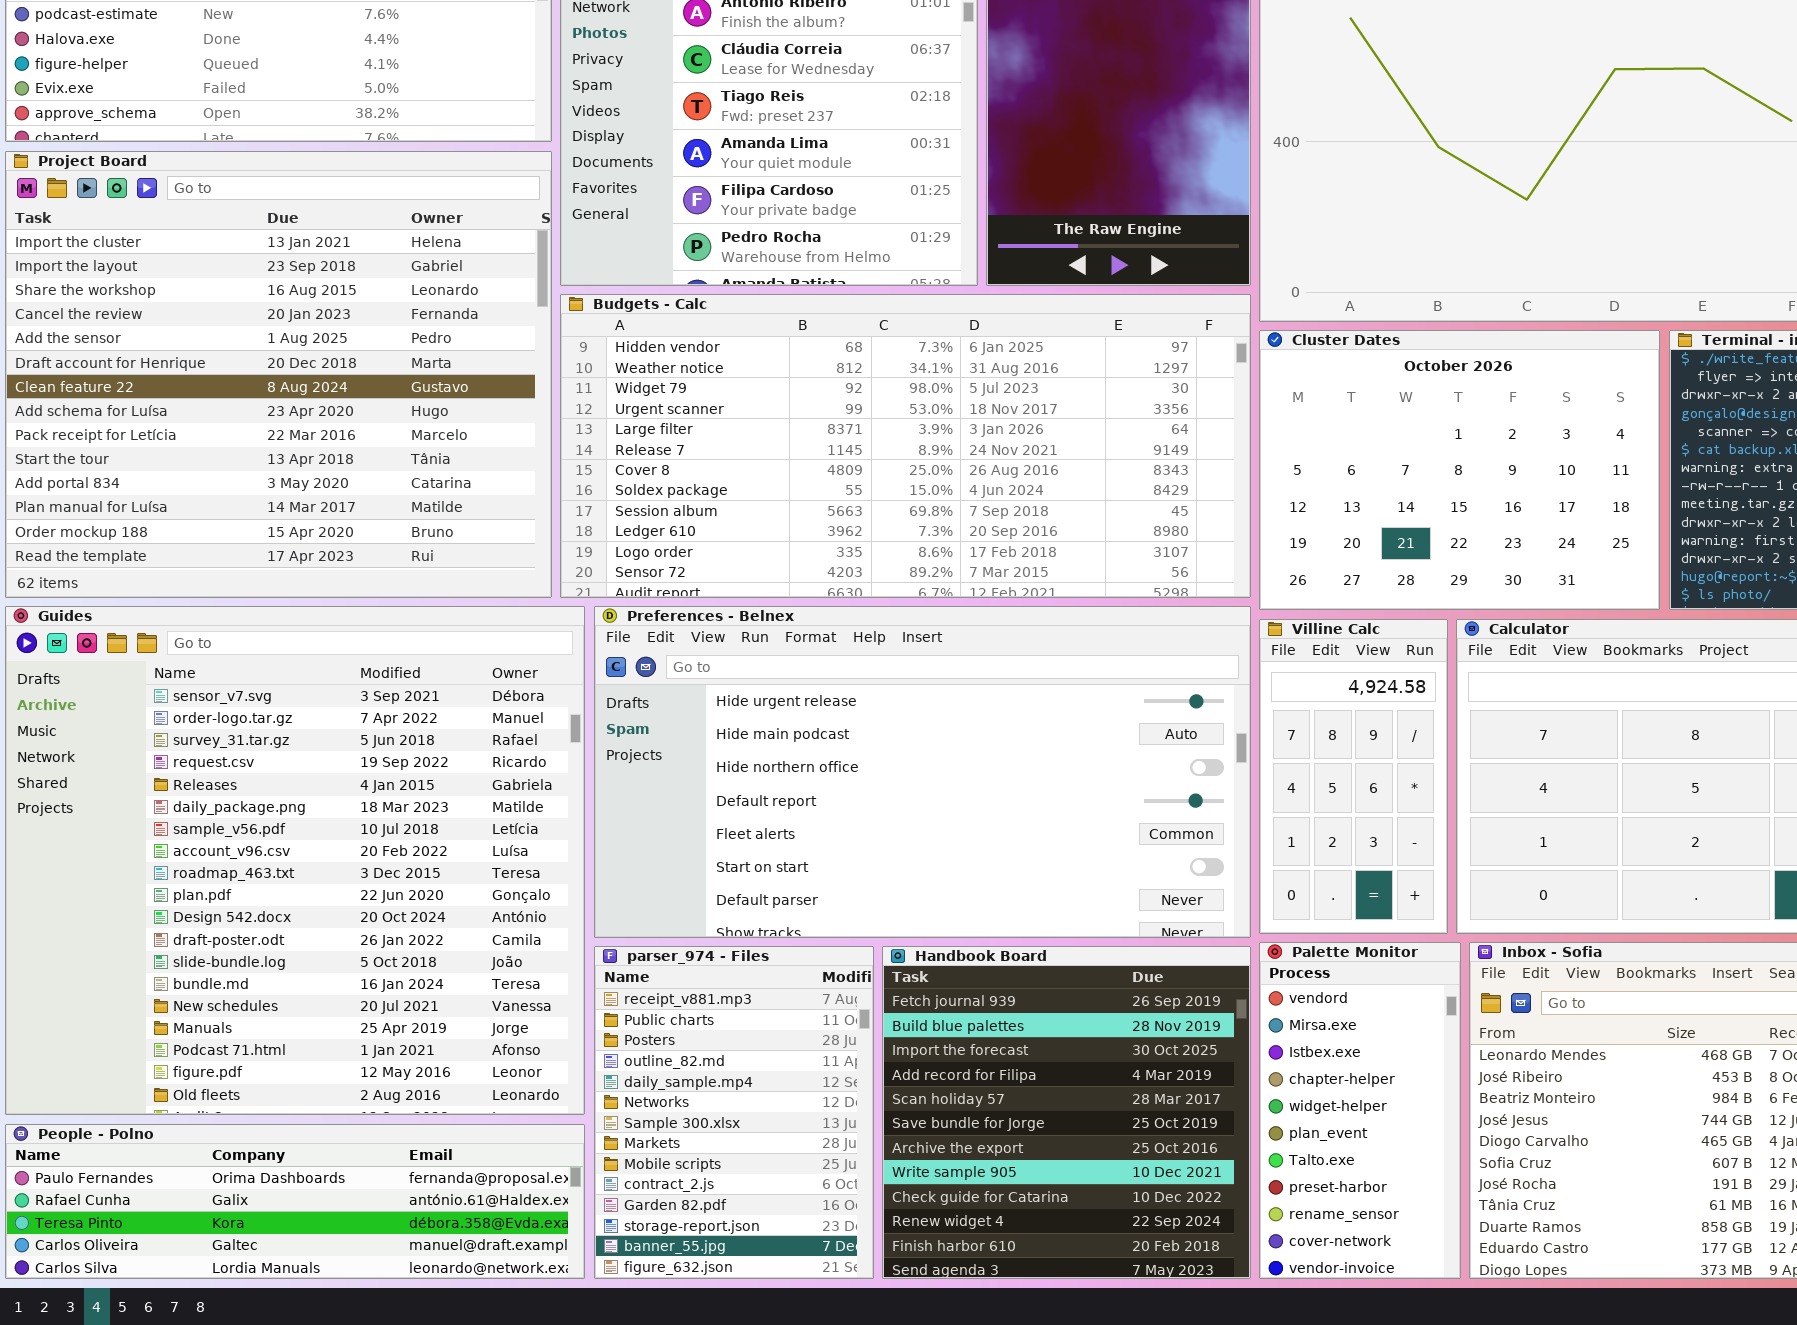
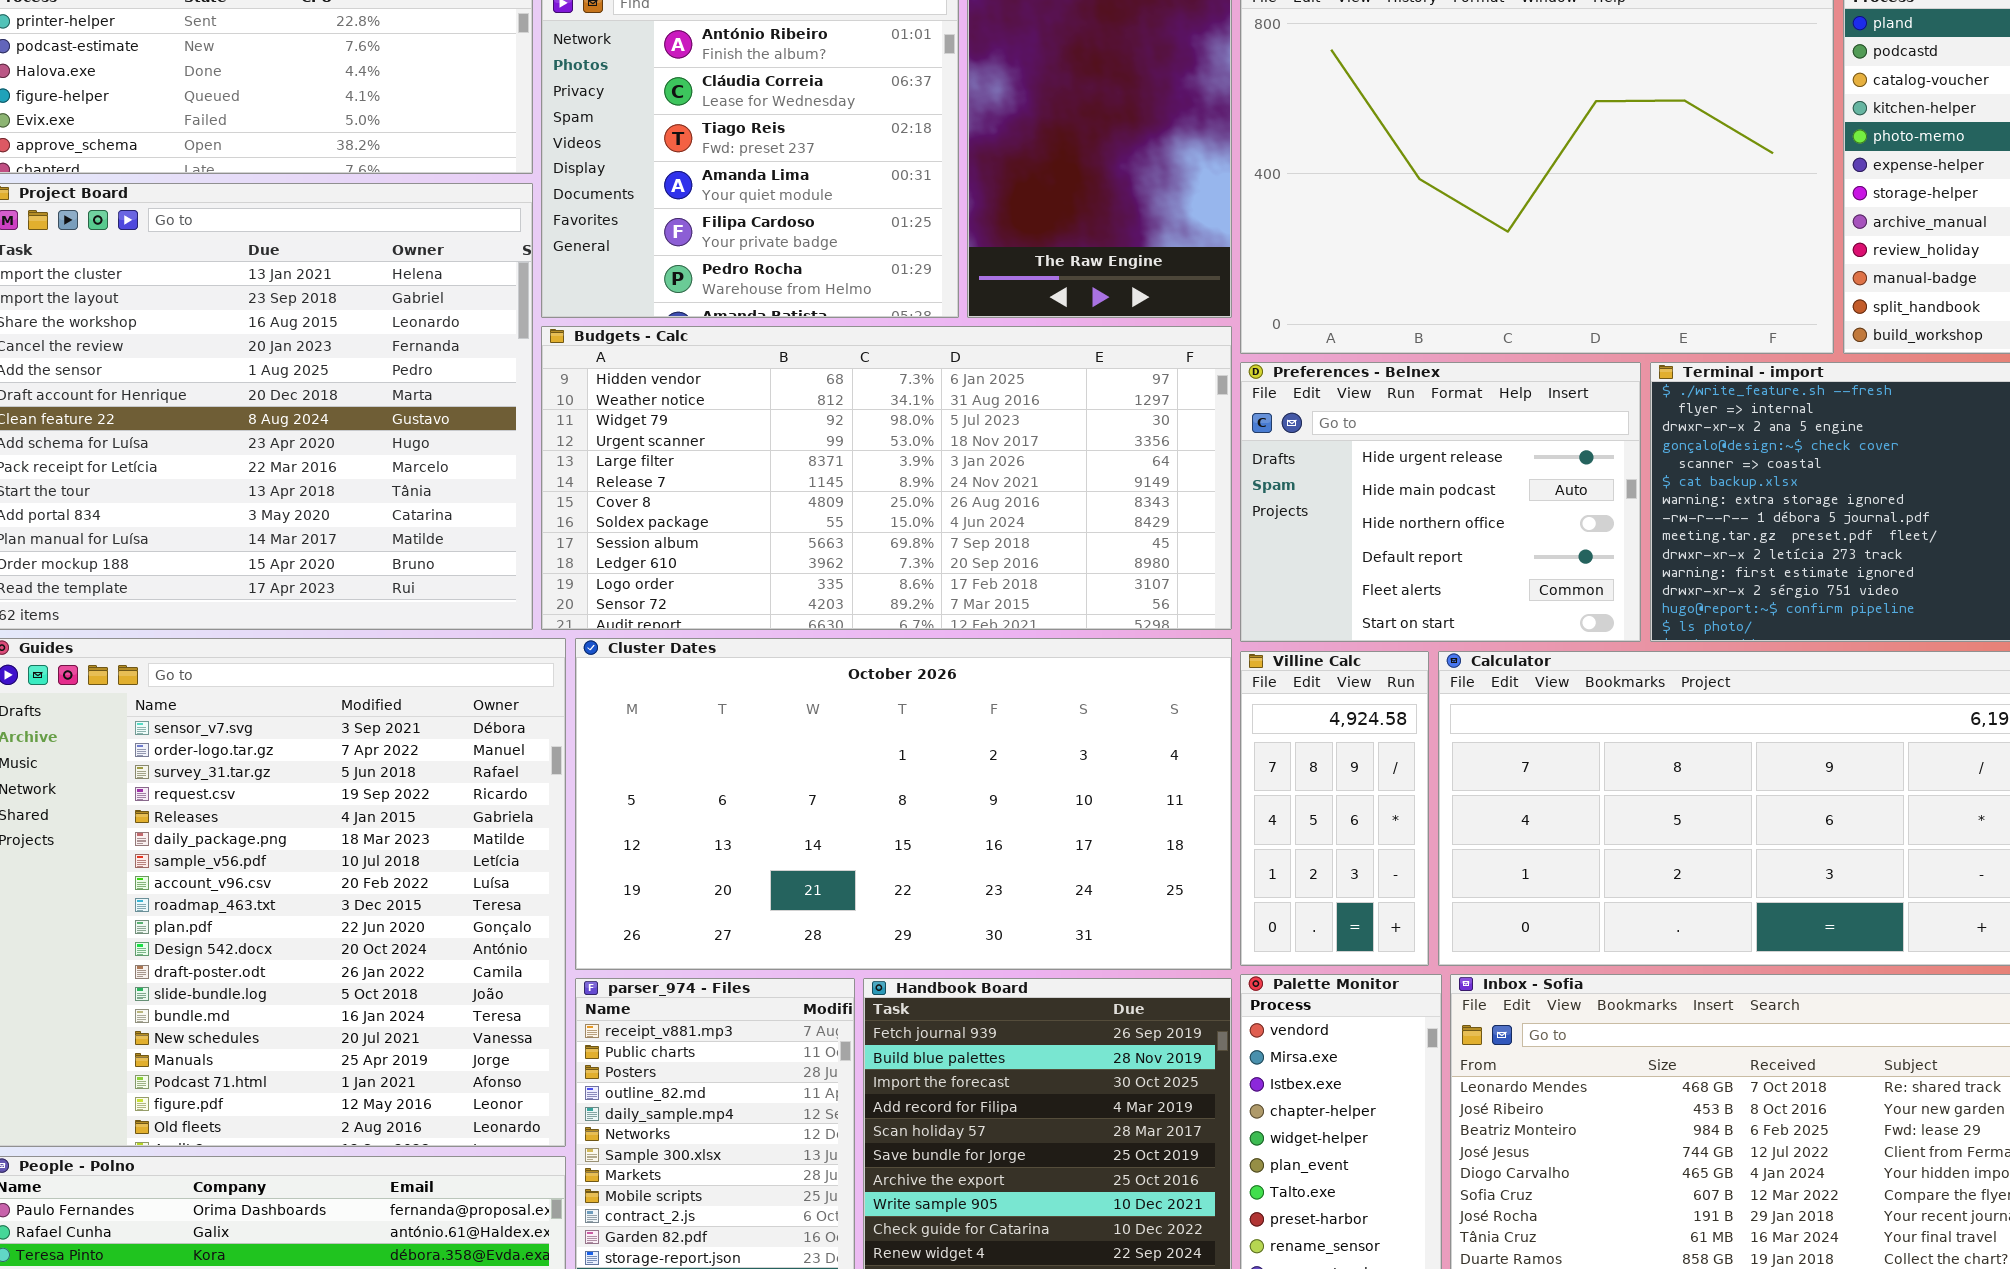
Cluster Dates: [1259,330,1660,610] -> [575,638,1232,970], moved, resized
Preferences - Belnex: [594,606,1251,938] -> [1240,362,1641,642], moved, resized

